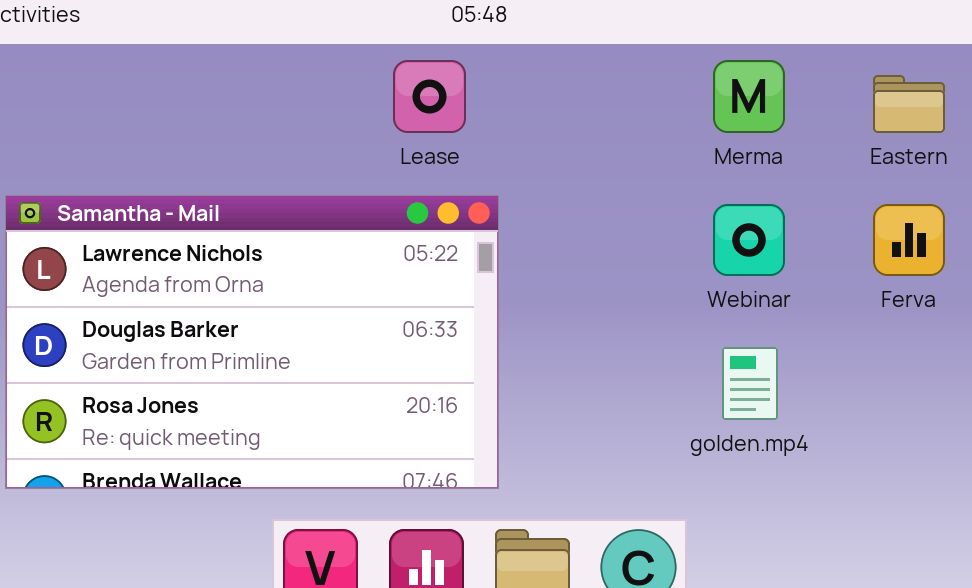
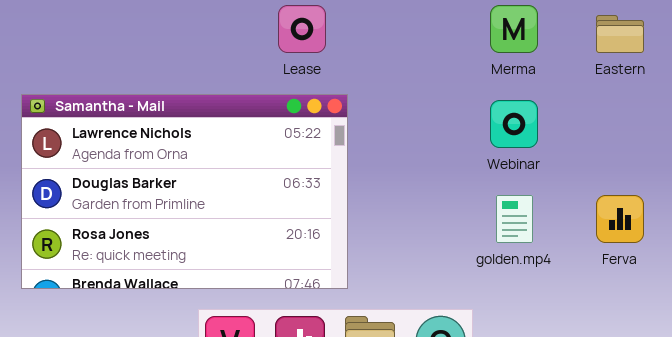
Ferva: [873,204,945,276] -> [596,195,644,243], moved

